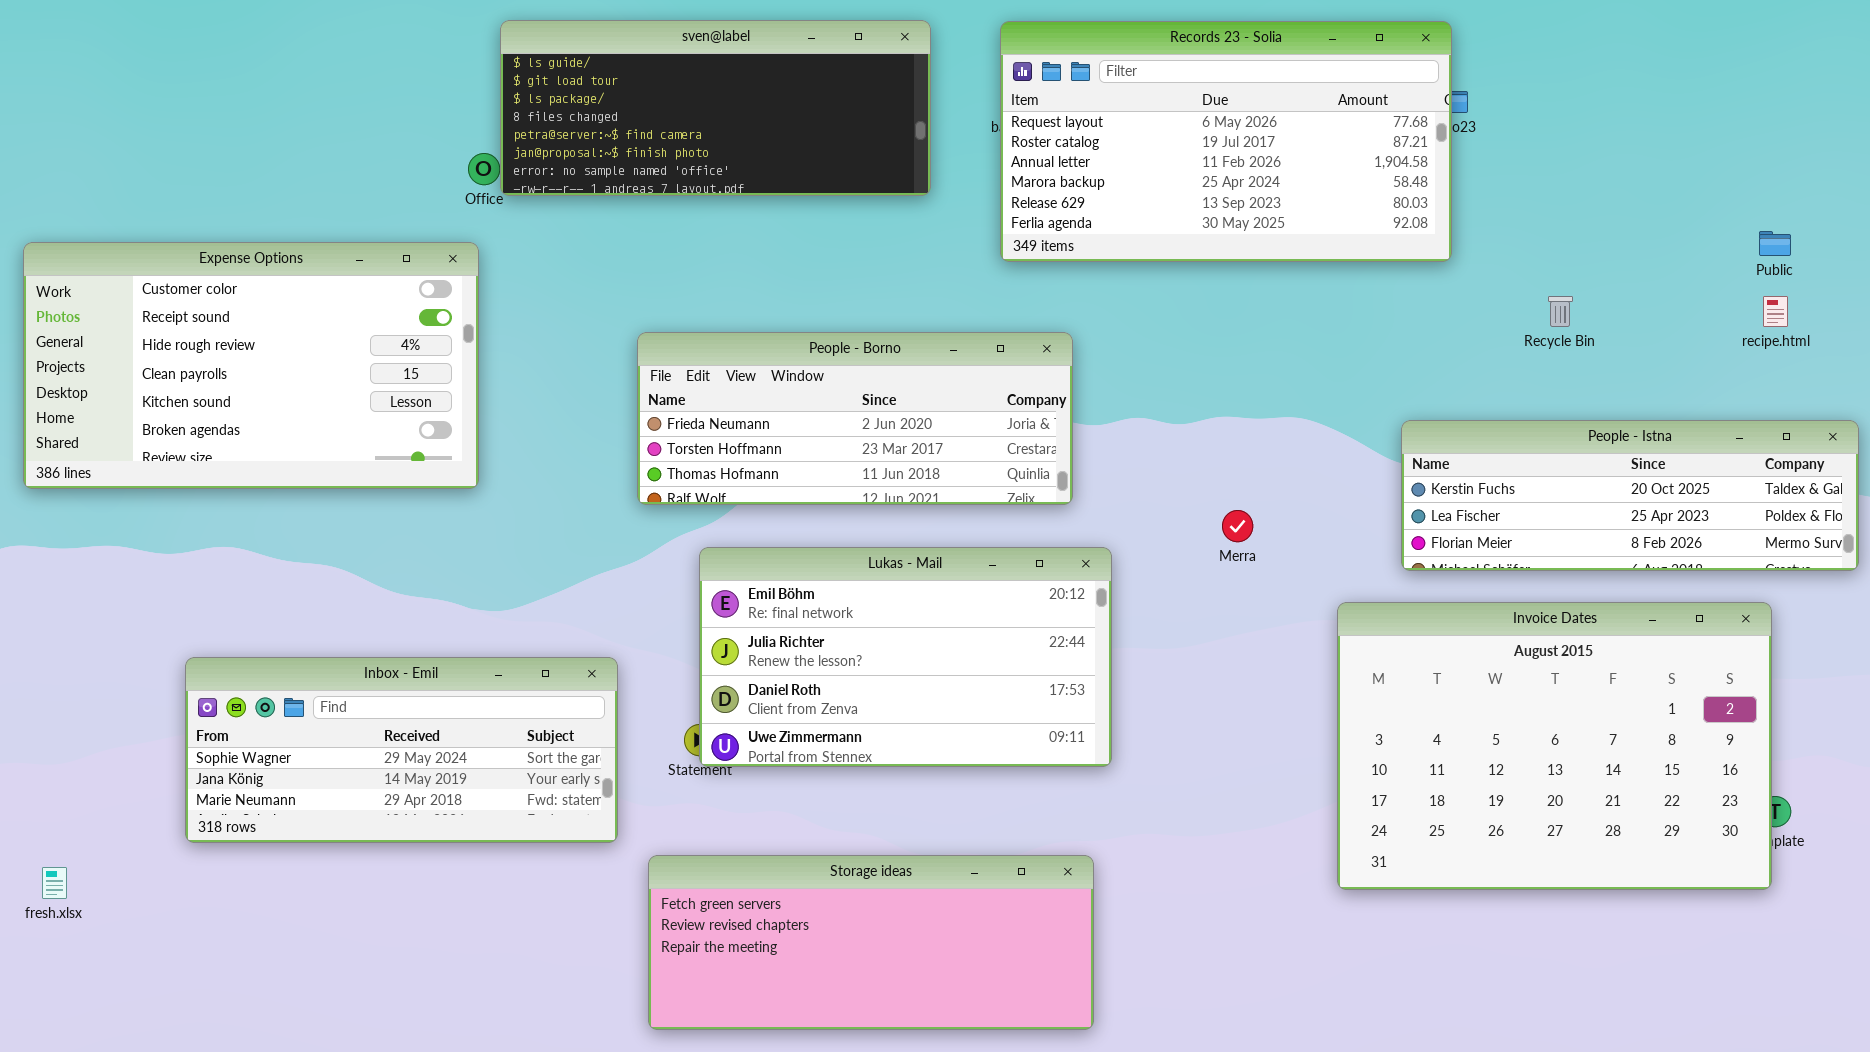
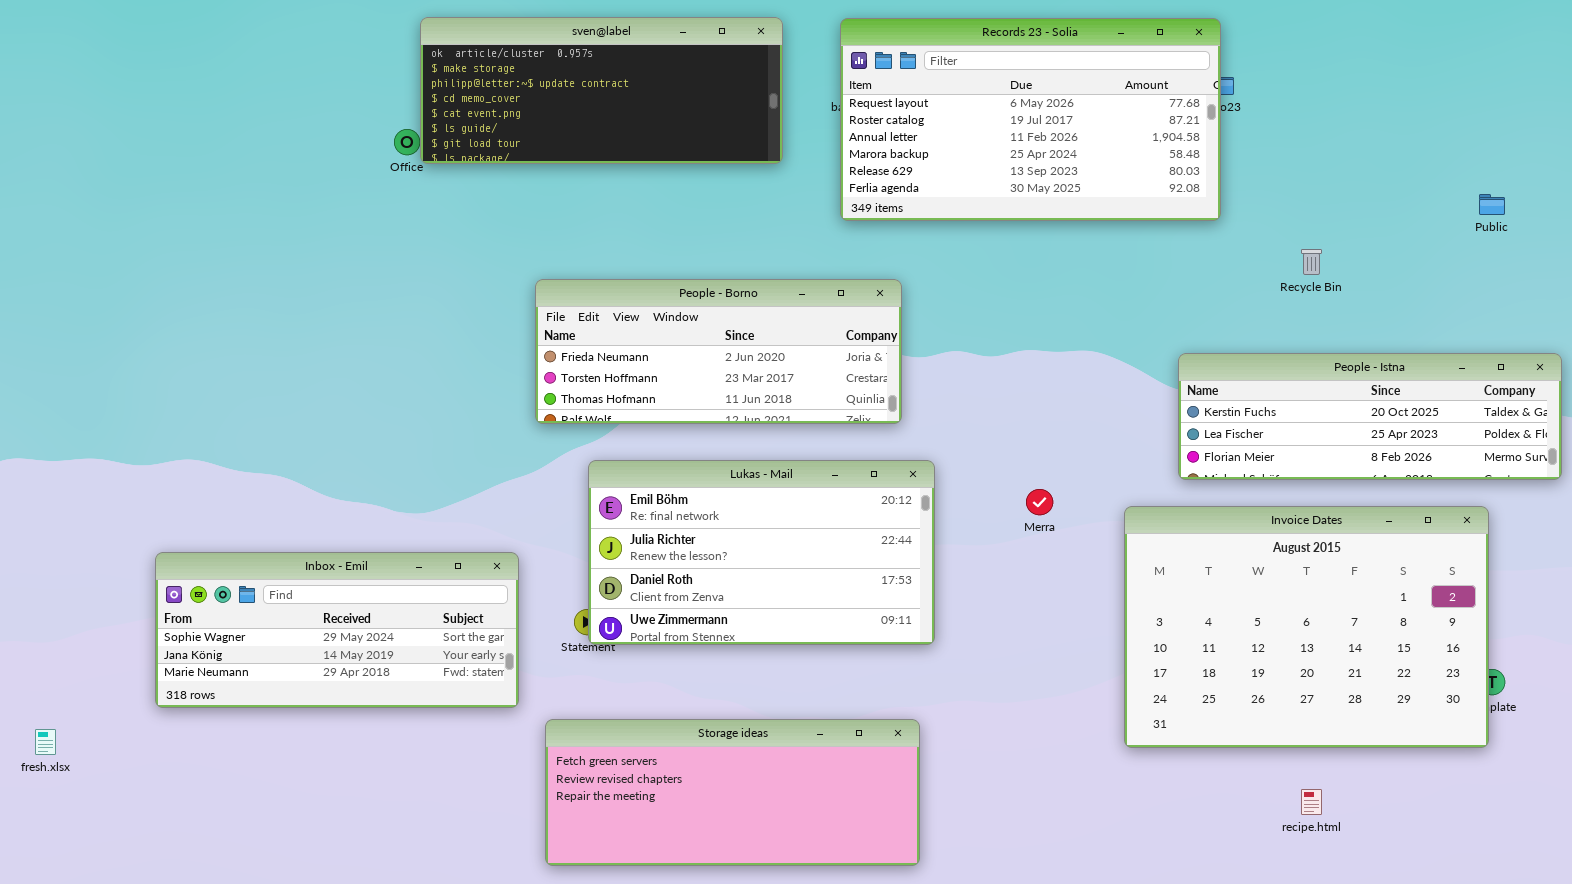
sven@label: [500,20,931,196] -> [420,17,783,164], scrolled up 5 rows
Expense Options: [23,242,479,489] -> none, closed
recipe.html: [1763,296,1788,327] -> [1301,789,1322,815], moved
Merra: [1222,510,1253,542] -> [1026,489,1053,515], moved

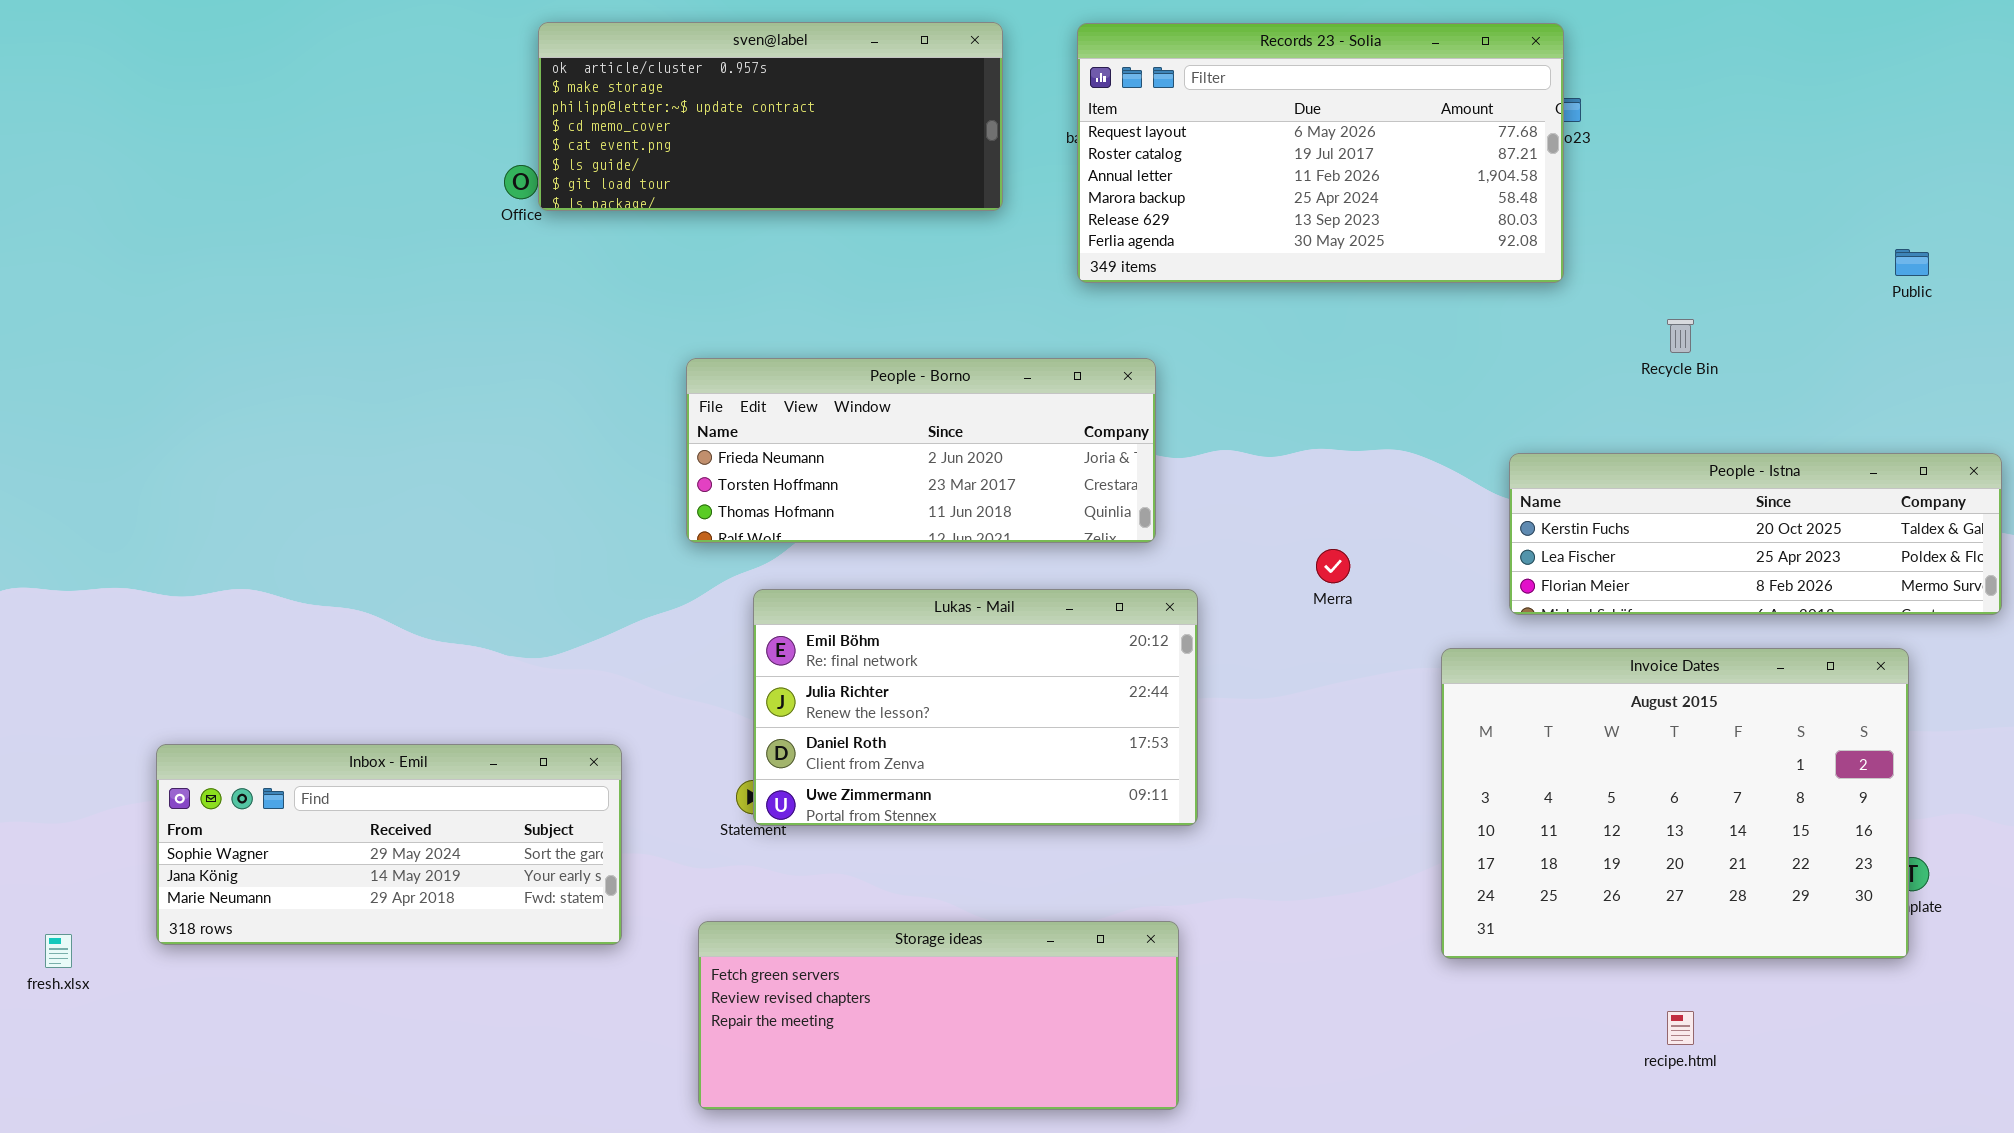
Merra: [1026,489,1053,515] -> [1316,549,1350,583], moved
Inbox - Emil: [155,552,519,708] -> [156,744,622,945], moved

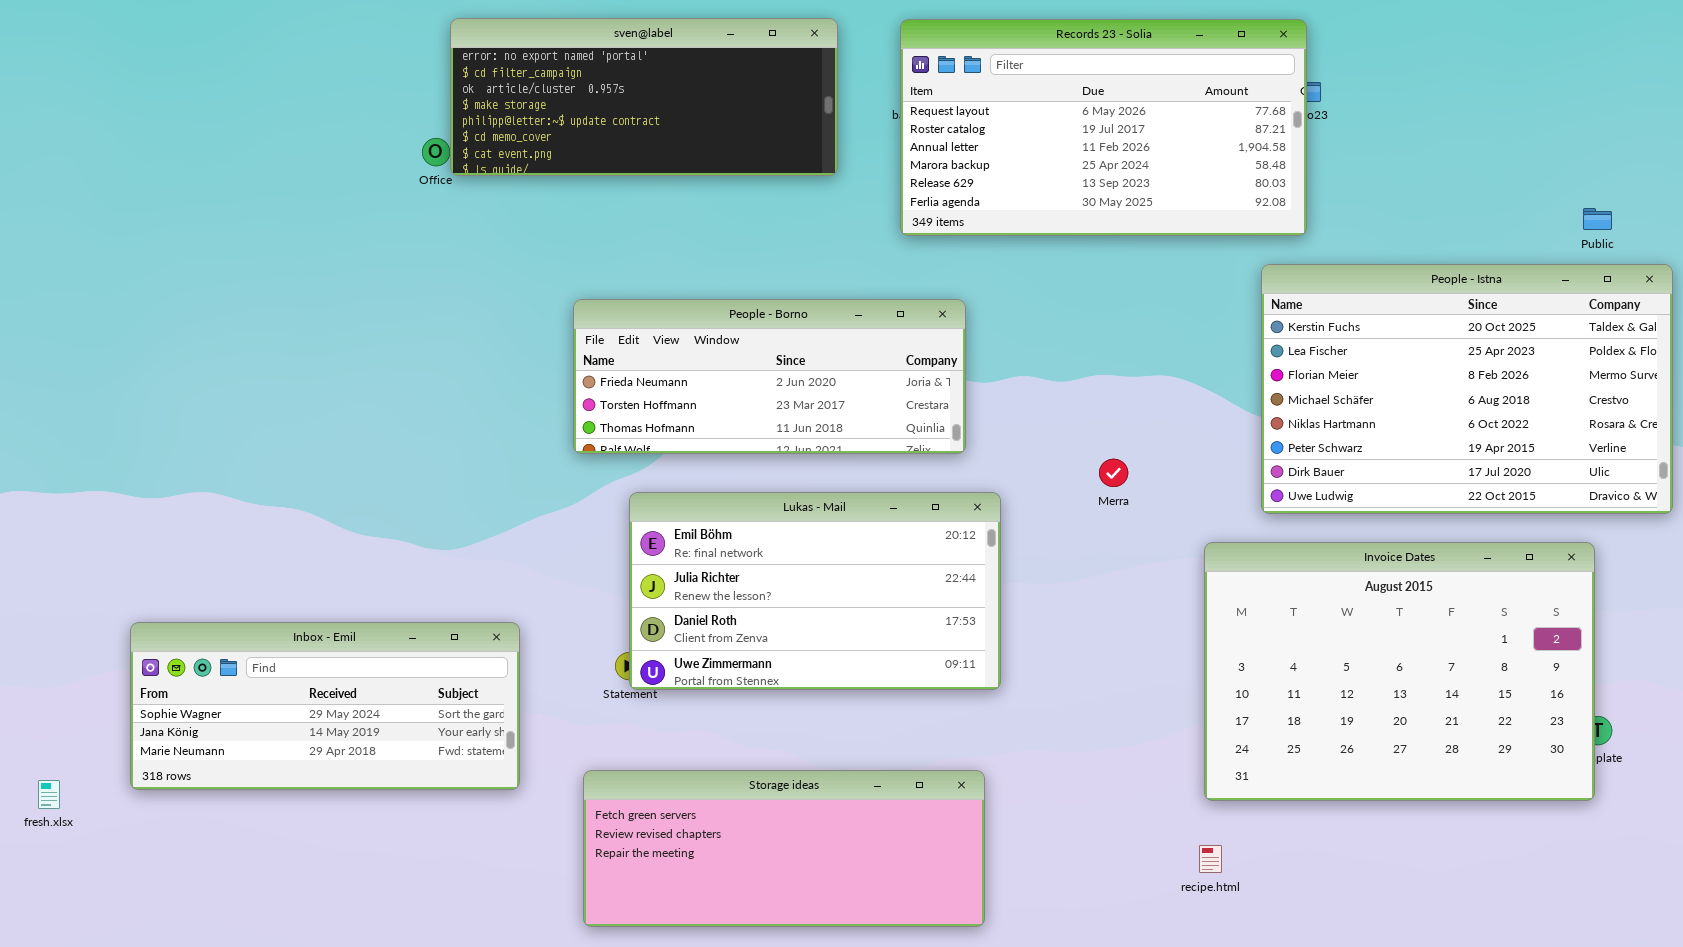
sven@label: [538,22,1003,211] -> [450,18,838,176], scrolled up 2 rows
People - Istna: [1509,453,2002,615] -> [1261,264,1673,514], resized
recipe.html: [1667,1011,1694,1045] -> [1199,845,1222,873], moved

